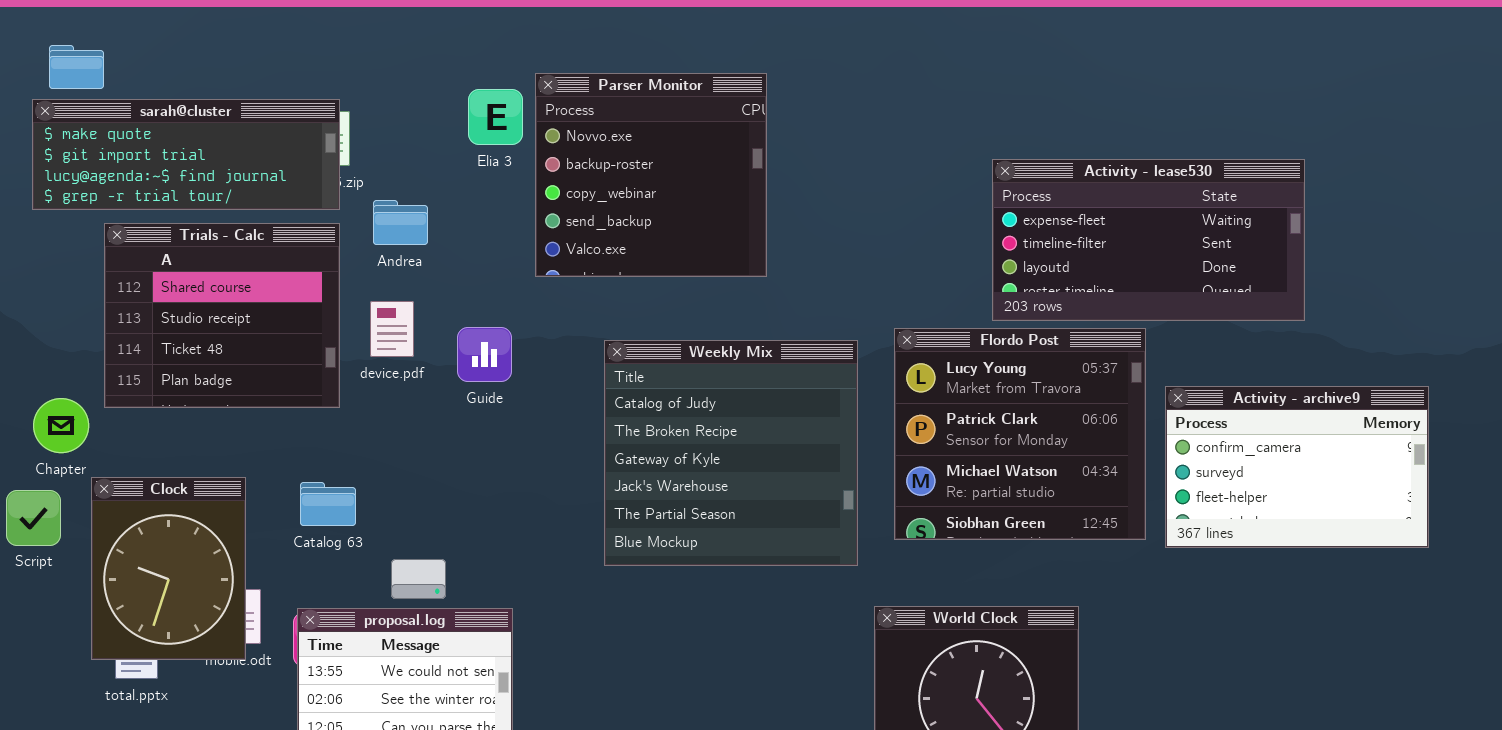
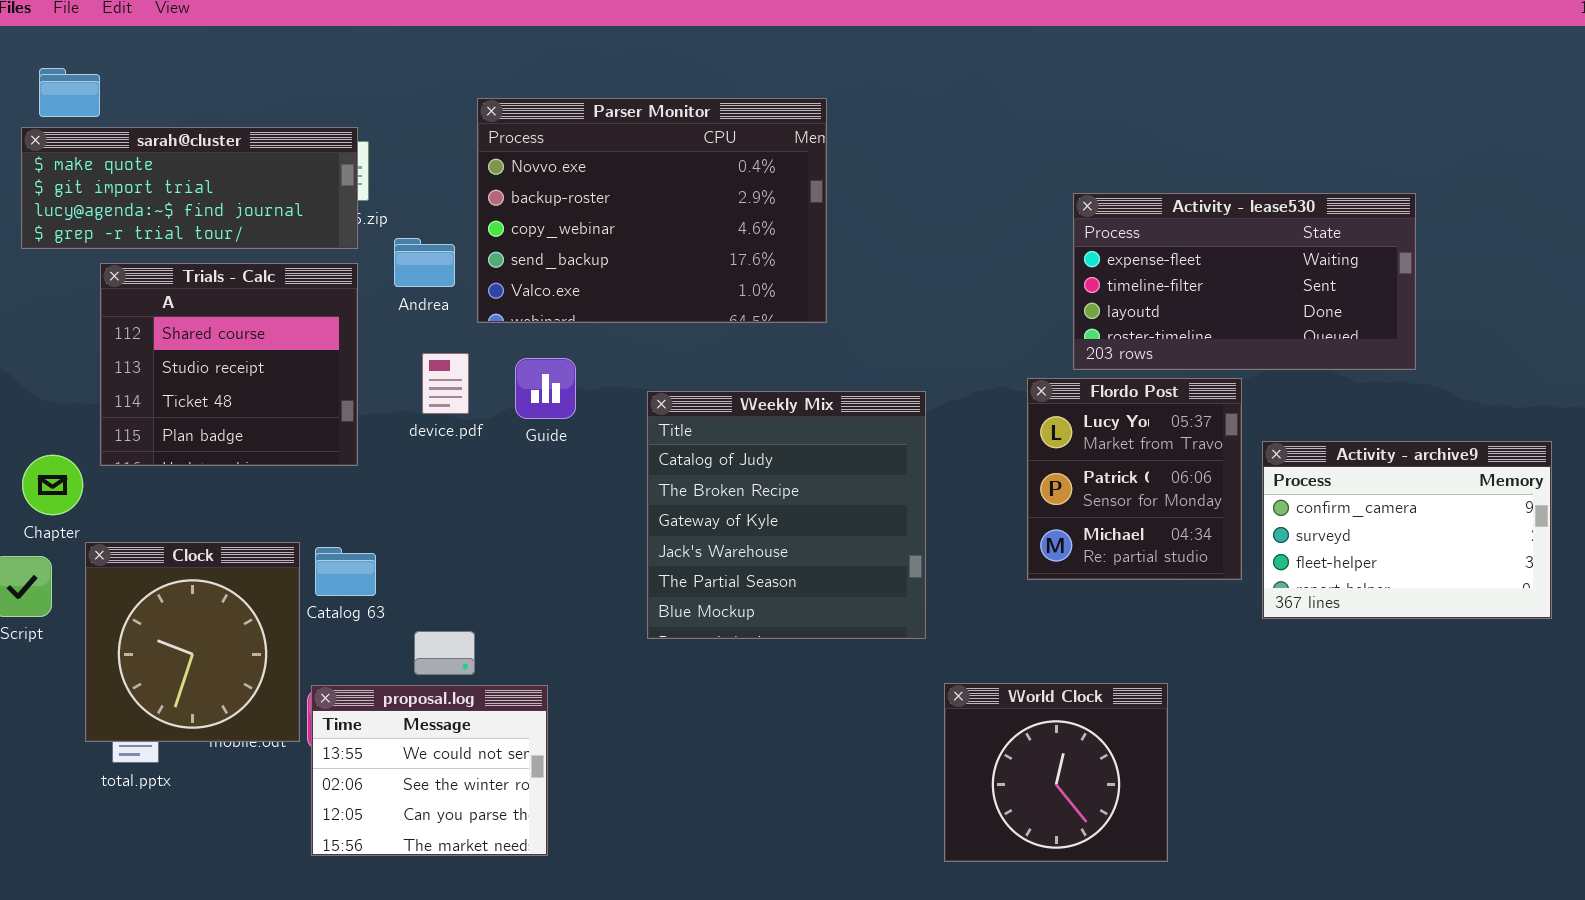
Parser Monitor: [535,73,767,277] -> [477,98,827,323], resized
device.pdf: [370,301,414,357] -> [422,353,469,414], moved
Guide: [457,327,512,382] -> [515,358,576,419], moved
Flordo Post: [894,328,1146,540] -> [1027,378,1242,580], resized
Clock: [91,477,246,660] -> [85,542,300,742], resized

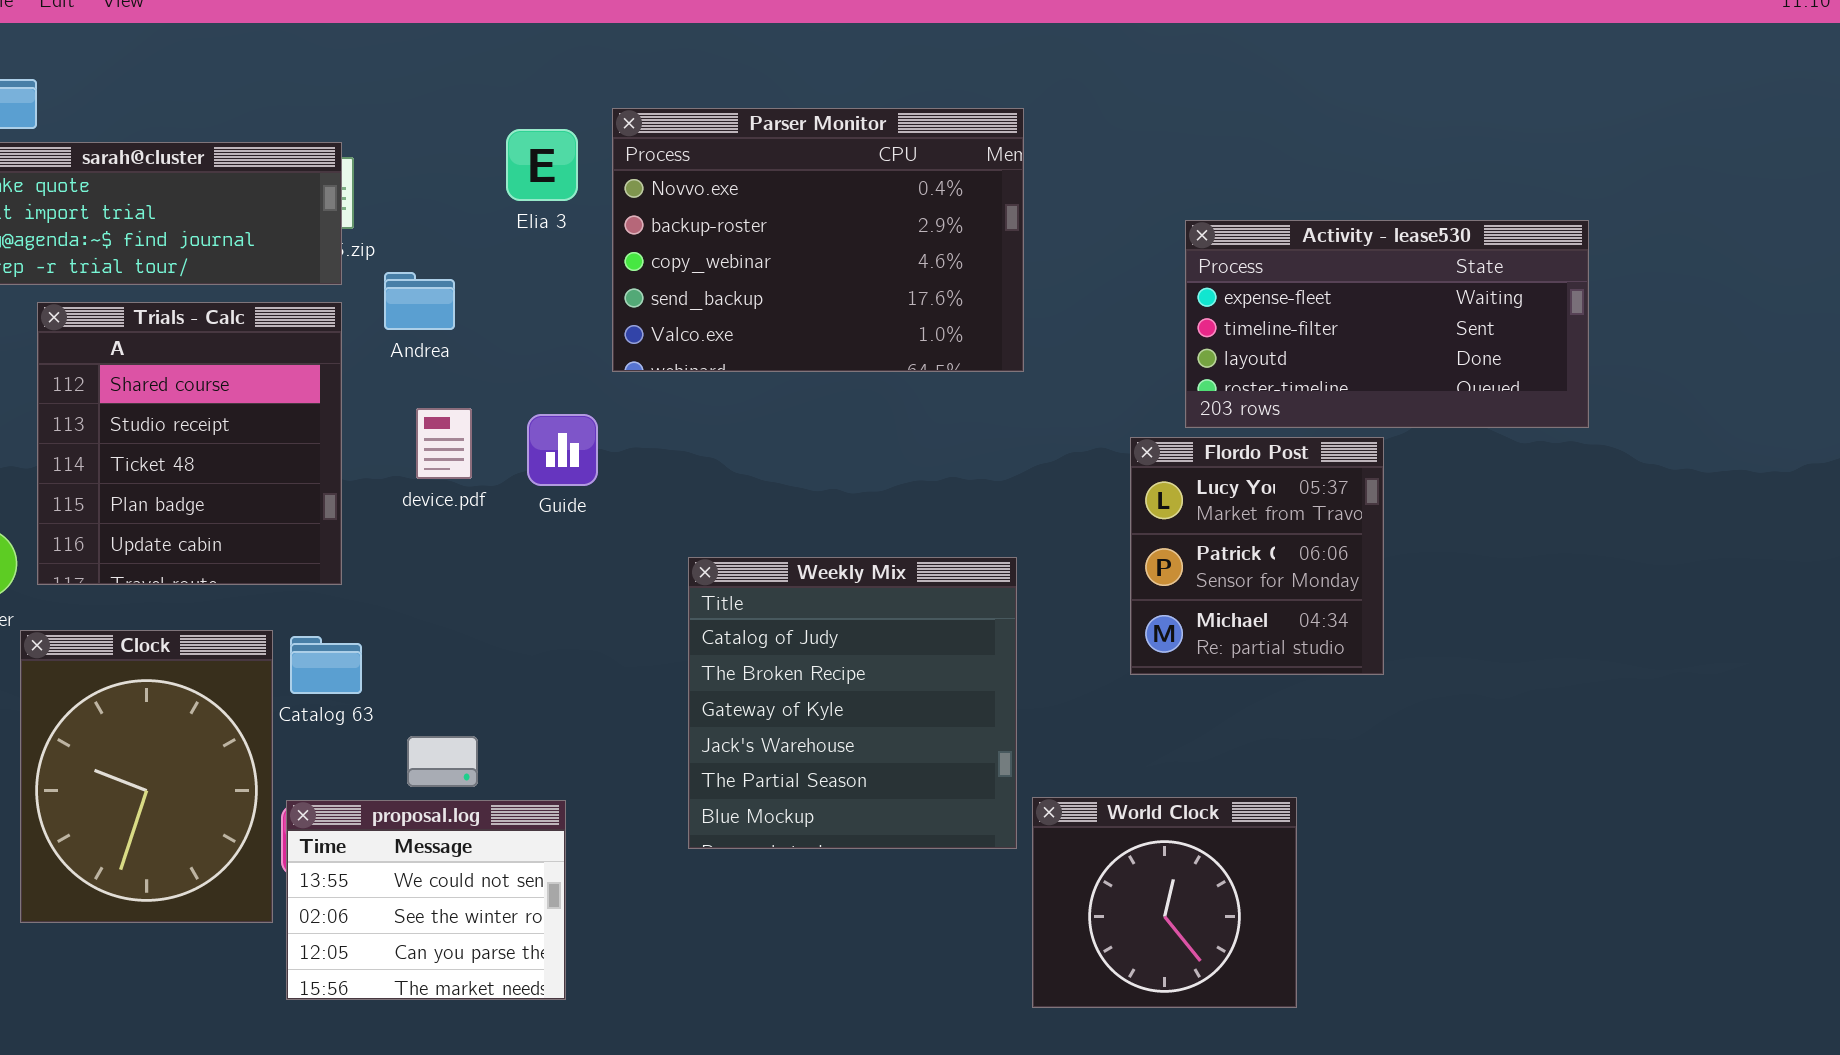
Parser Monitor: [477,98,827,323] -> [612,108,1024,372], moved
Trials - Calc: [100,263,358,466] -> [37,302,342,585], resized
Weekly Mix: [647,391,926,639] -> [688,557,1017,849], moved
Activity - archive9: [1262,441,1552,619] -> none, closed
Clock: [85,542,300,742] -> [20,630,273,923], resized

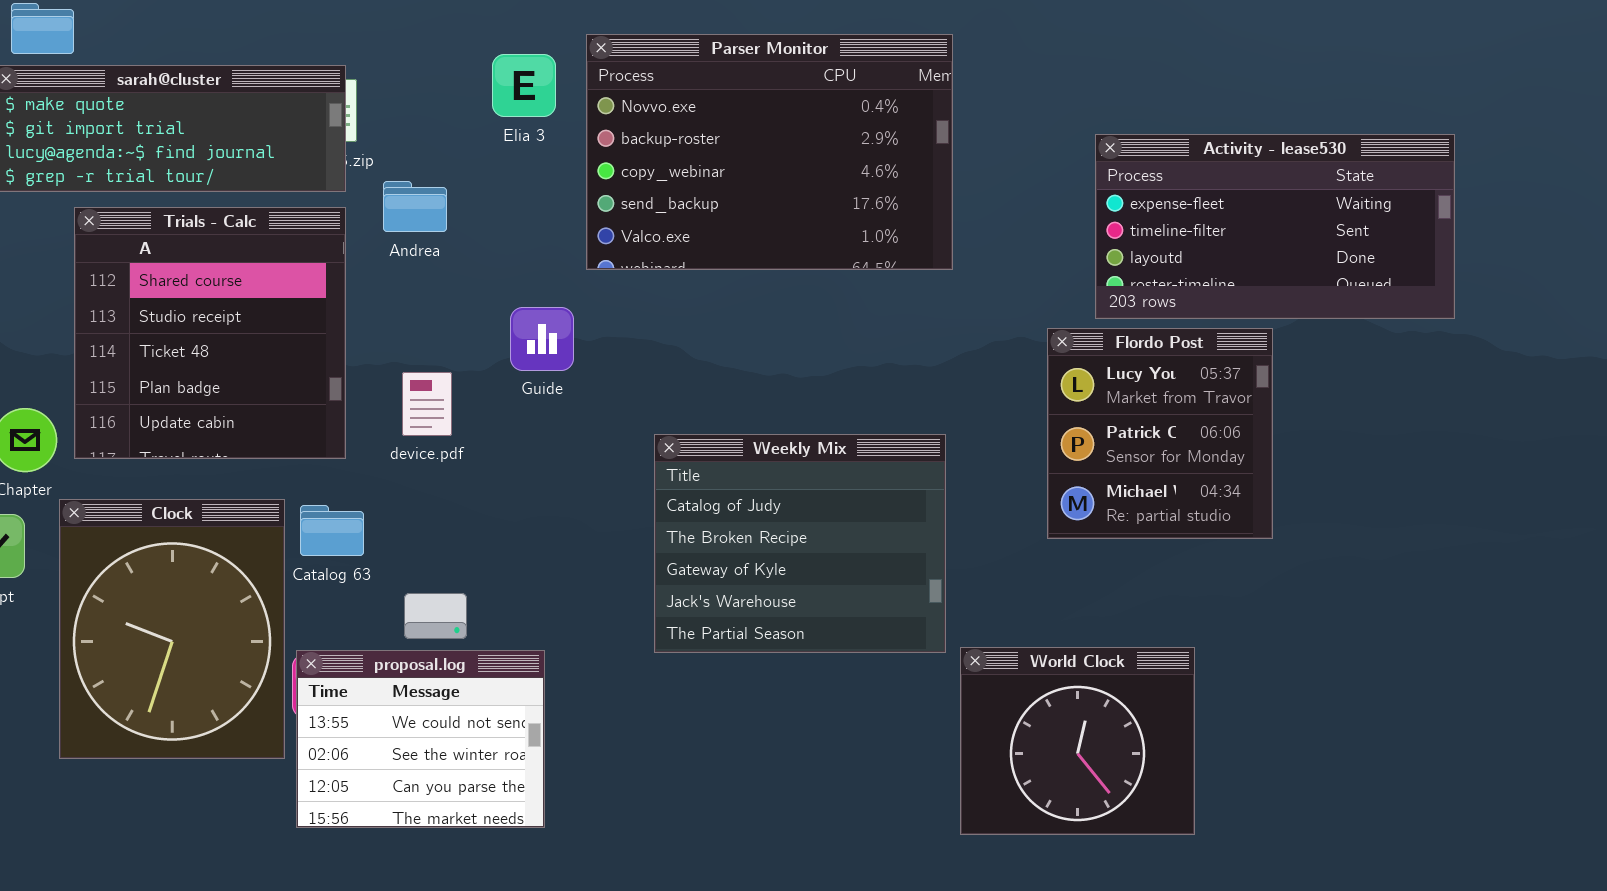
device.pdf: [416,408,472,479] -> [402,372,452,436], moved
Weekly Mix: [688,557,1017,849] -> [654,434,946,653], resized

